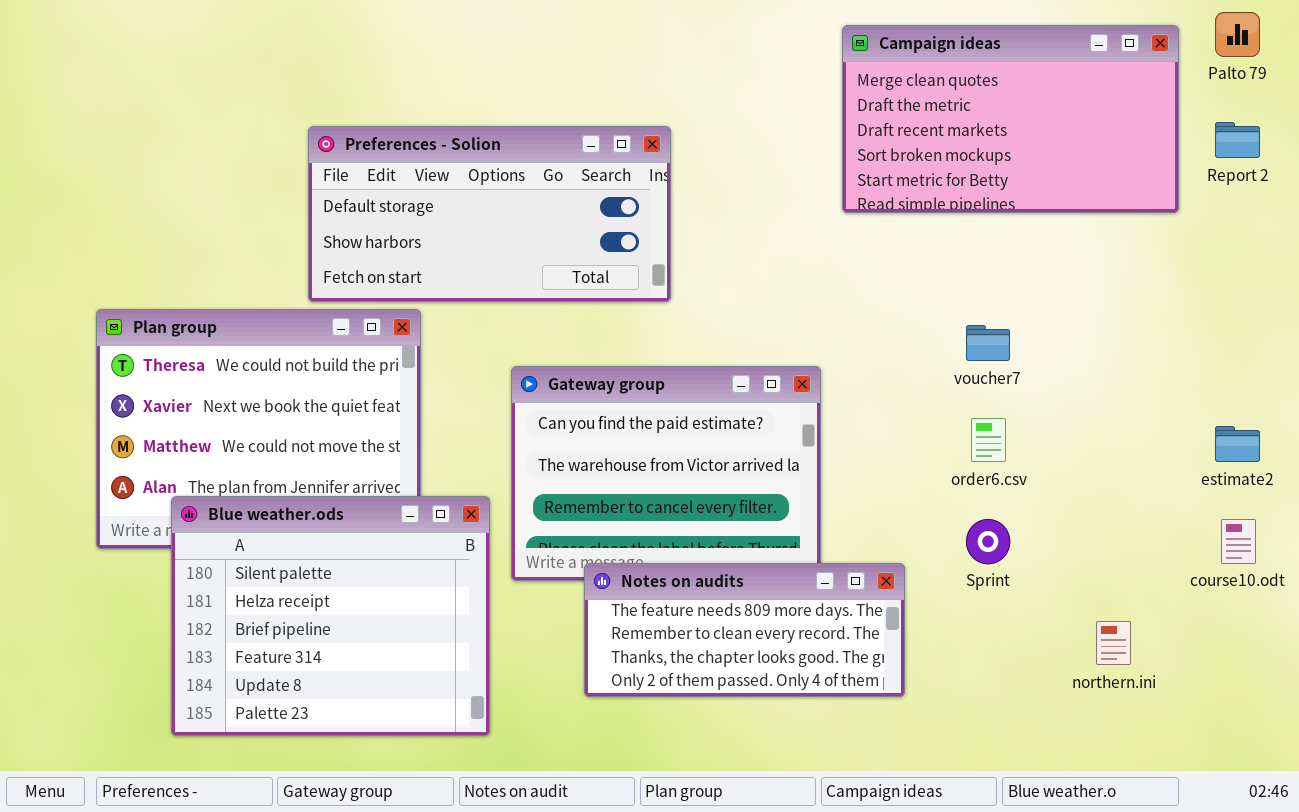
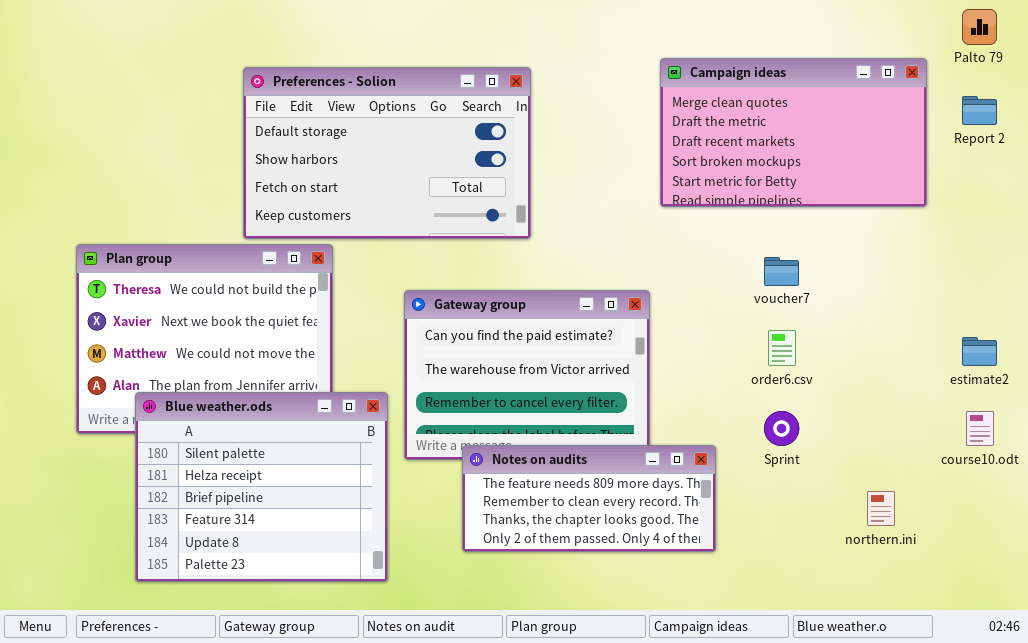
Campaign ideas: [842,25,1179,213] -> [660,58,927,207], moved
Preferences - Solion: [308,126,671,302] -> [243,67,531,239], resized

